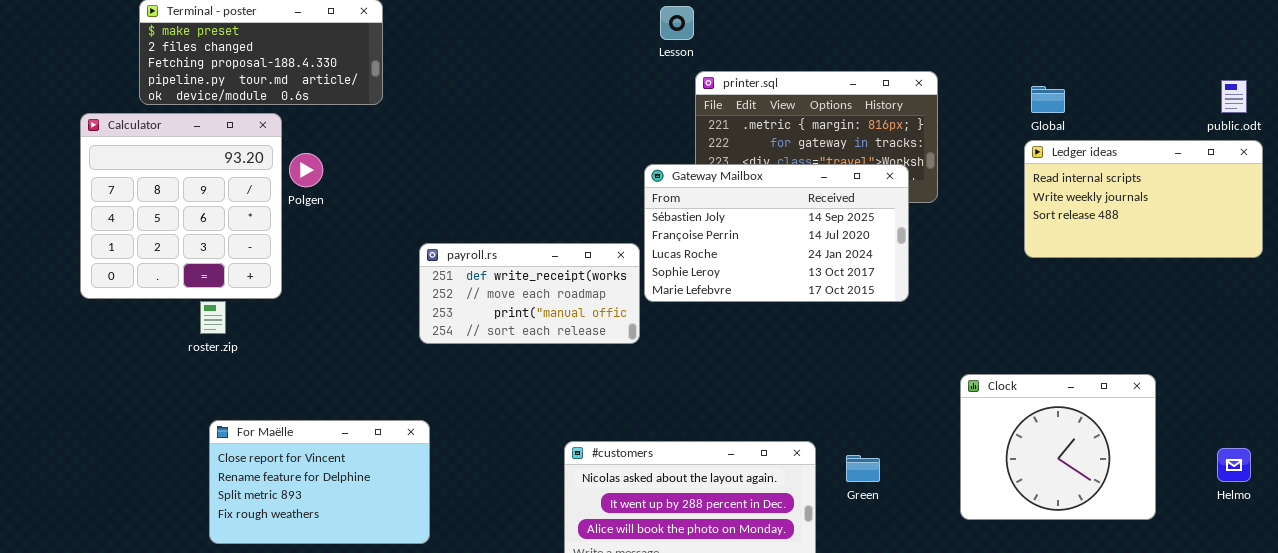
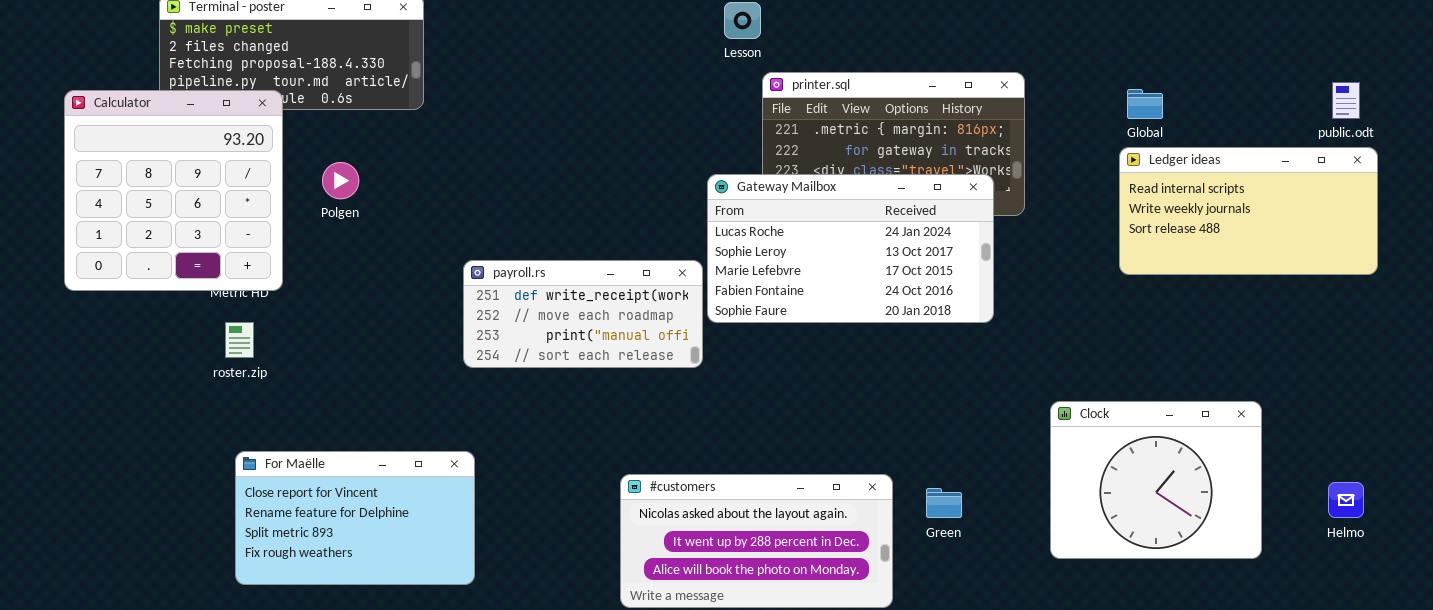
Calculator: [80,113,282,299] -> [64,90,283,291], moved
Gateway Mailbox: [644,164,909,302] -> [707,174,994,323], scrolled down 2 rows

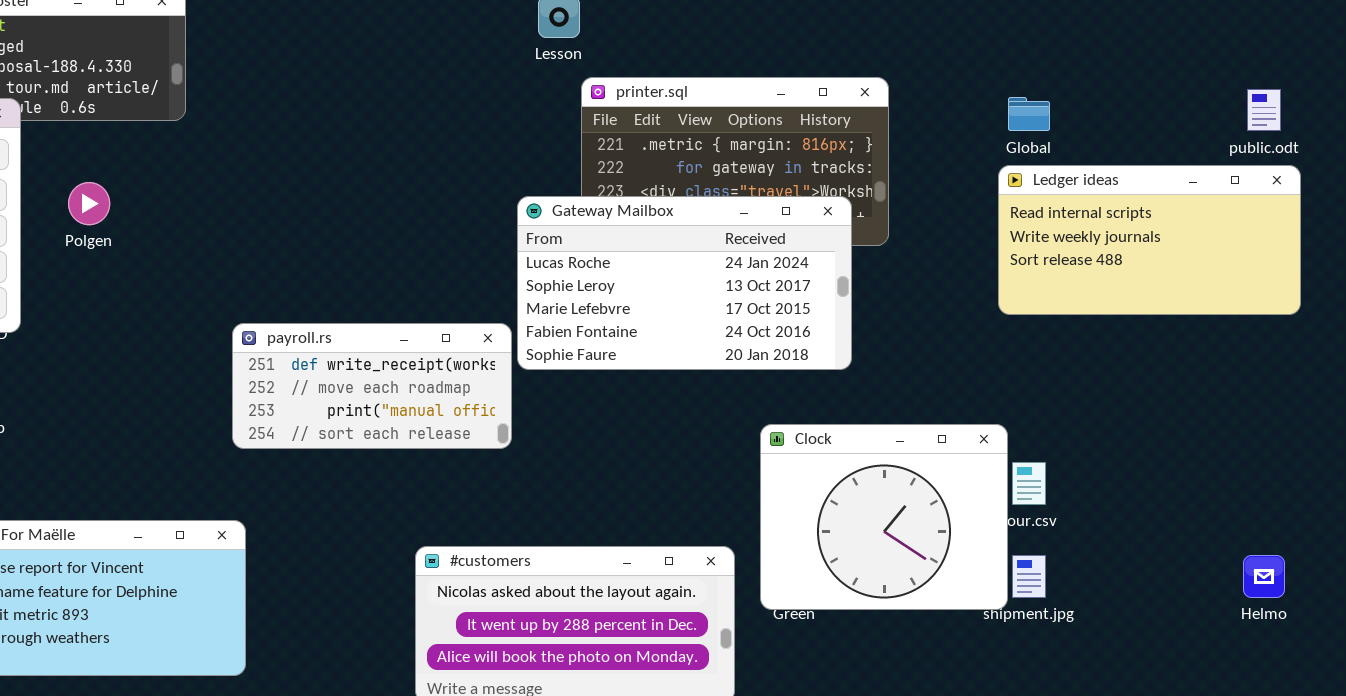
payroll.rs: [463,260,703,368] -> [232,323,512,449], moved
Clock: [1050,401,1262,559] -> [760,424,1008,610], moved

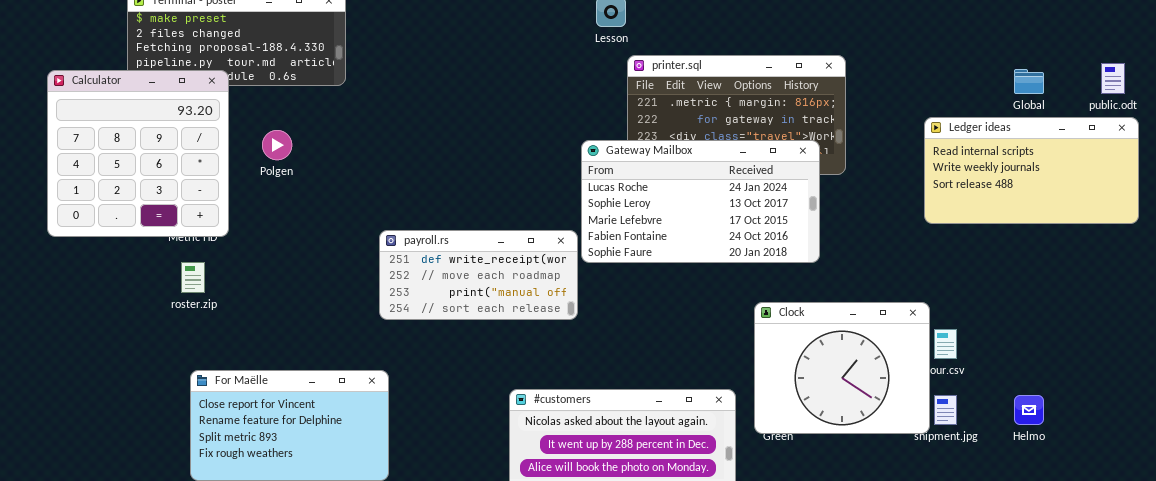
Global: [1008,97,1050,131] -> [1014,69,1044,94], moved
Helmo: [1243,555,1285,598] -> [1014,395,1044,425], moved

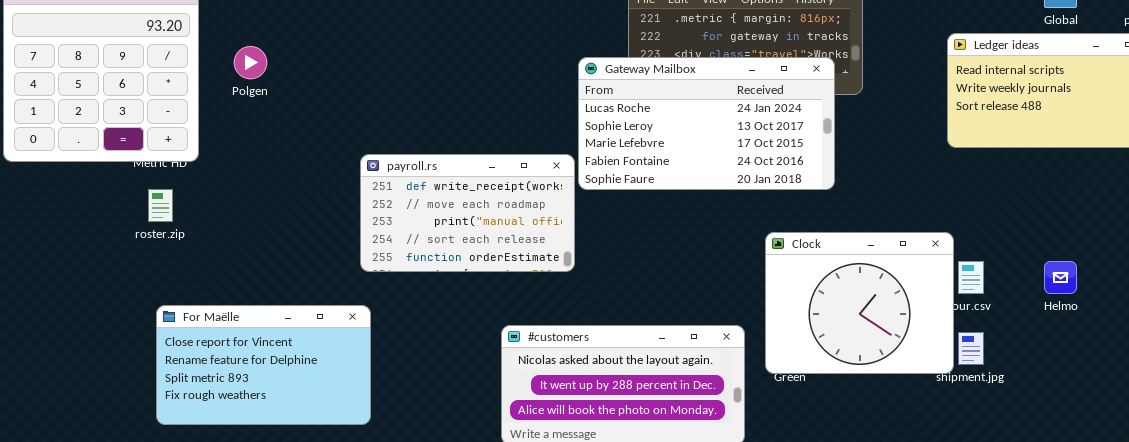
payroll.rs: [379,230,578,320] -> [360,154,575,272], resized
Helmo: [1014,395,1044,425] -> [1044,261,1077,294], moved

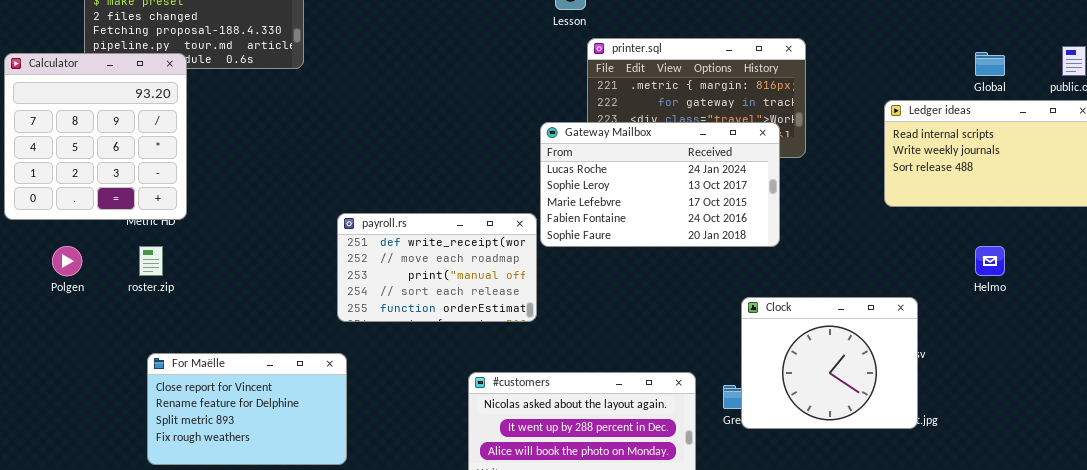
Polgen: [234,46,267,79] -> [52,246,82,276], moved
Clock: [765,232,954,374] -> [741,297,918,429], moved
Helmo: [1044,261,1077,294] -> [975,246,1005,276], moved

